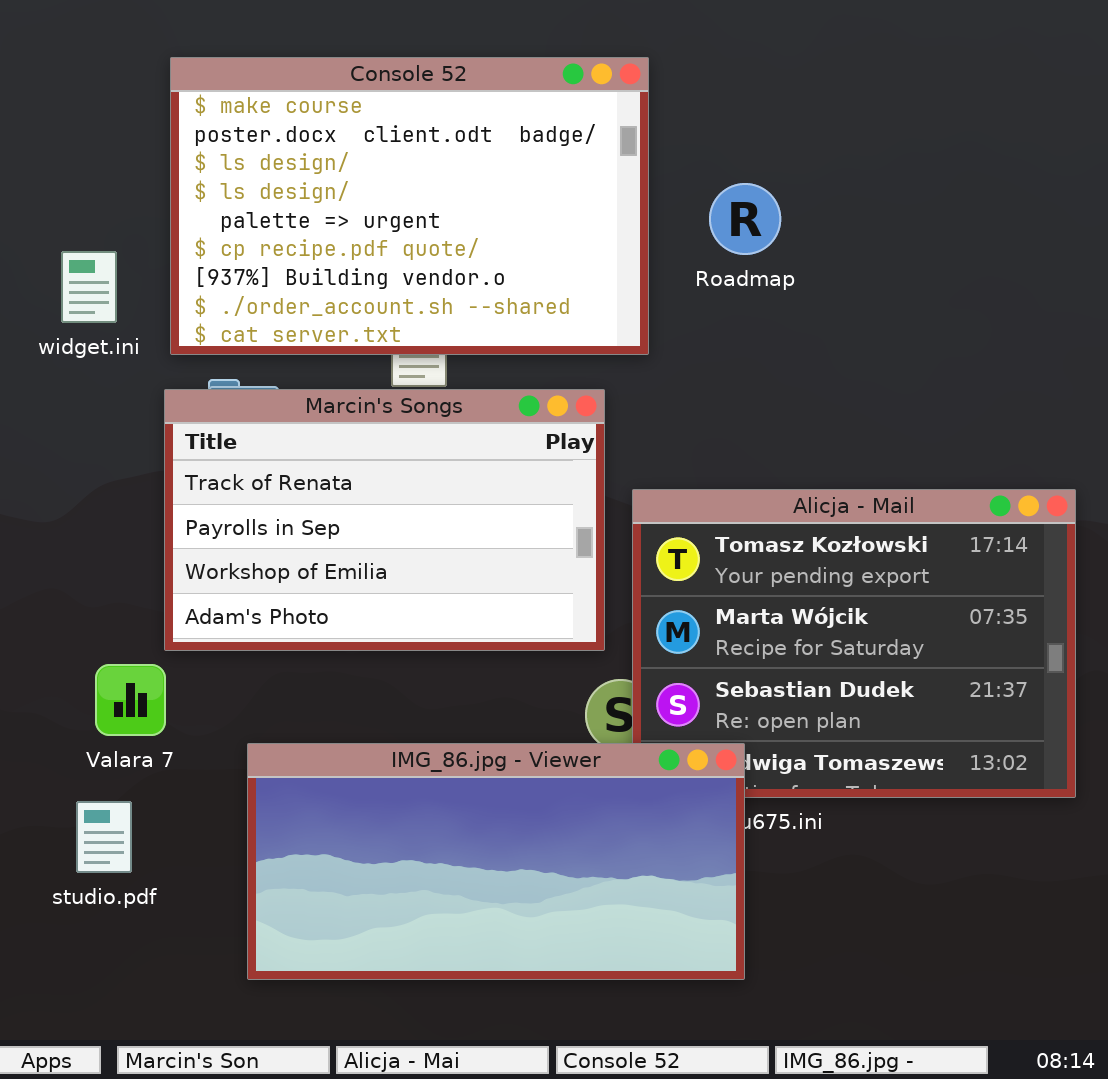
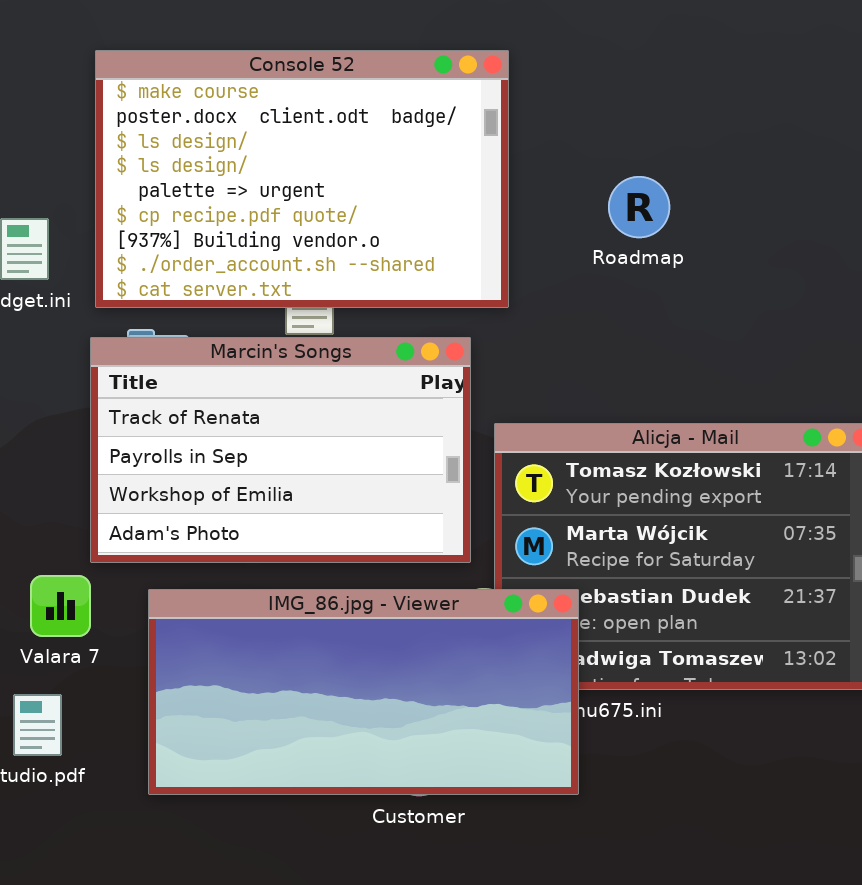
Roadmap: [709,183,781,255] -> [608,176,670,238], moved
IMG_86.jpg - Viewer: [247,743,745,980] -> [148,589,579,795], moved

